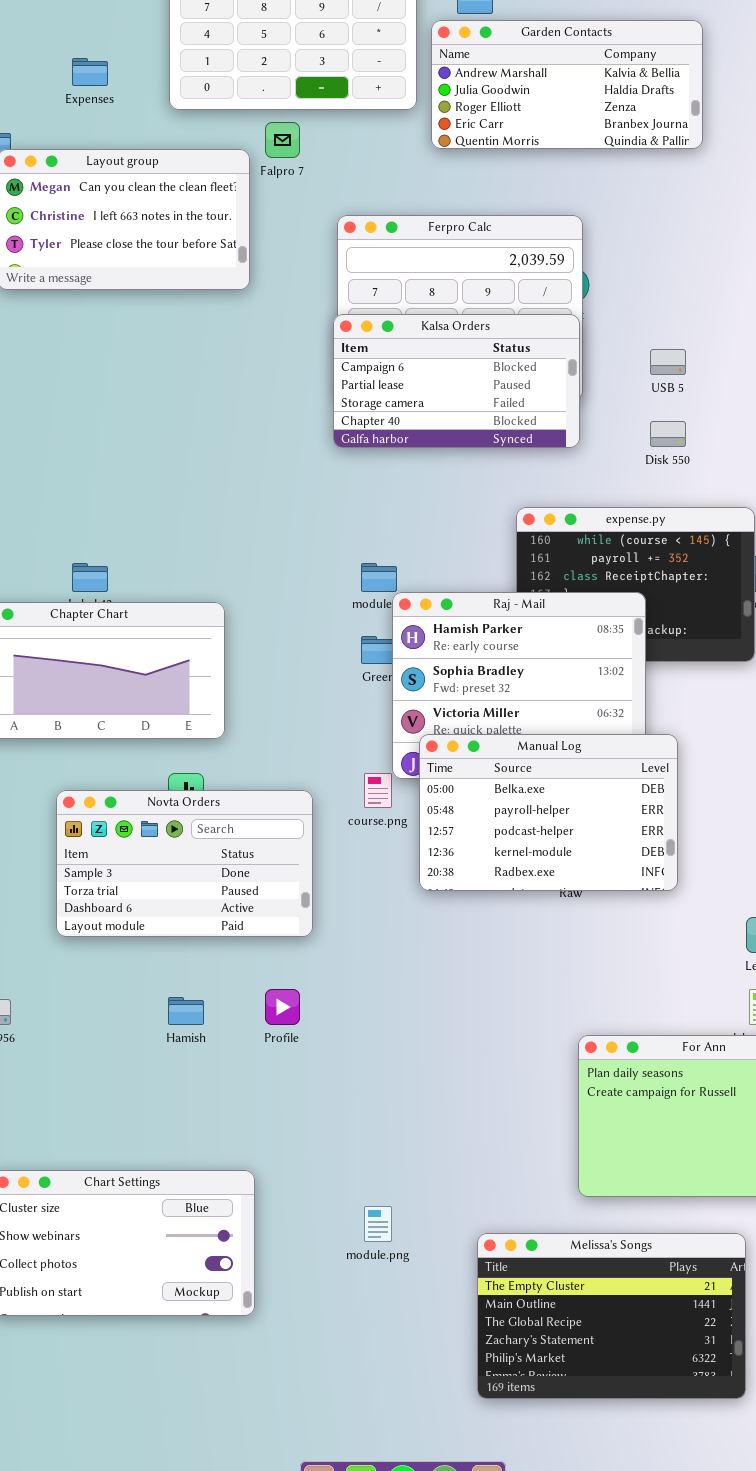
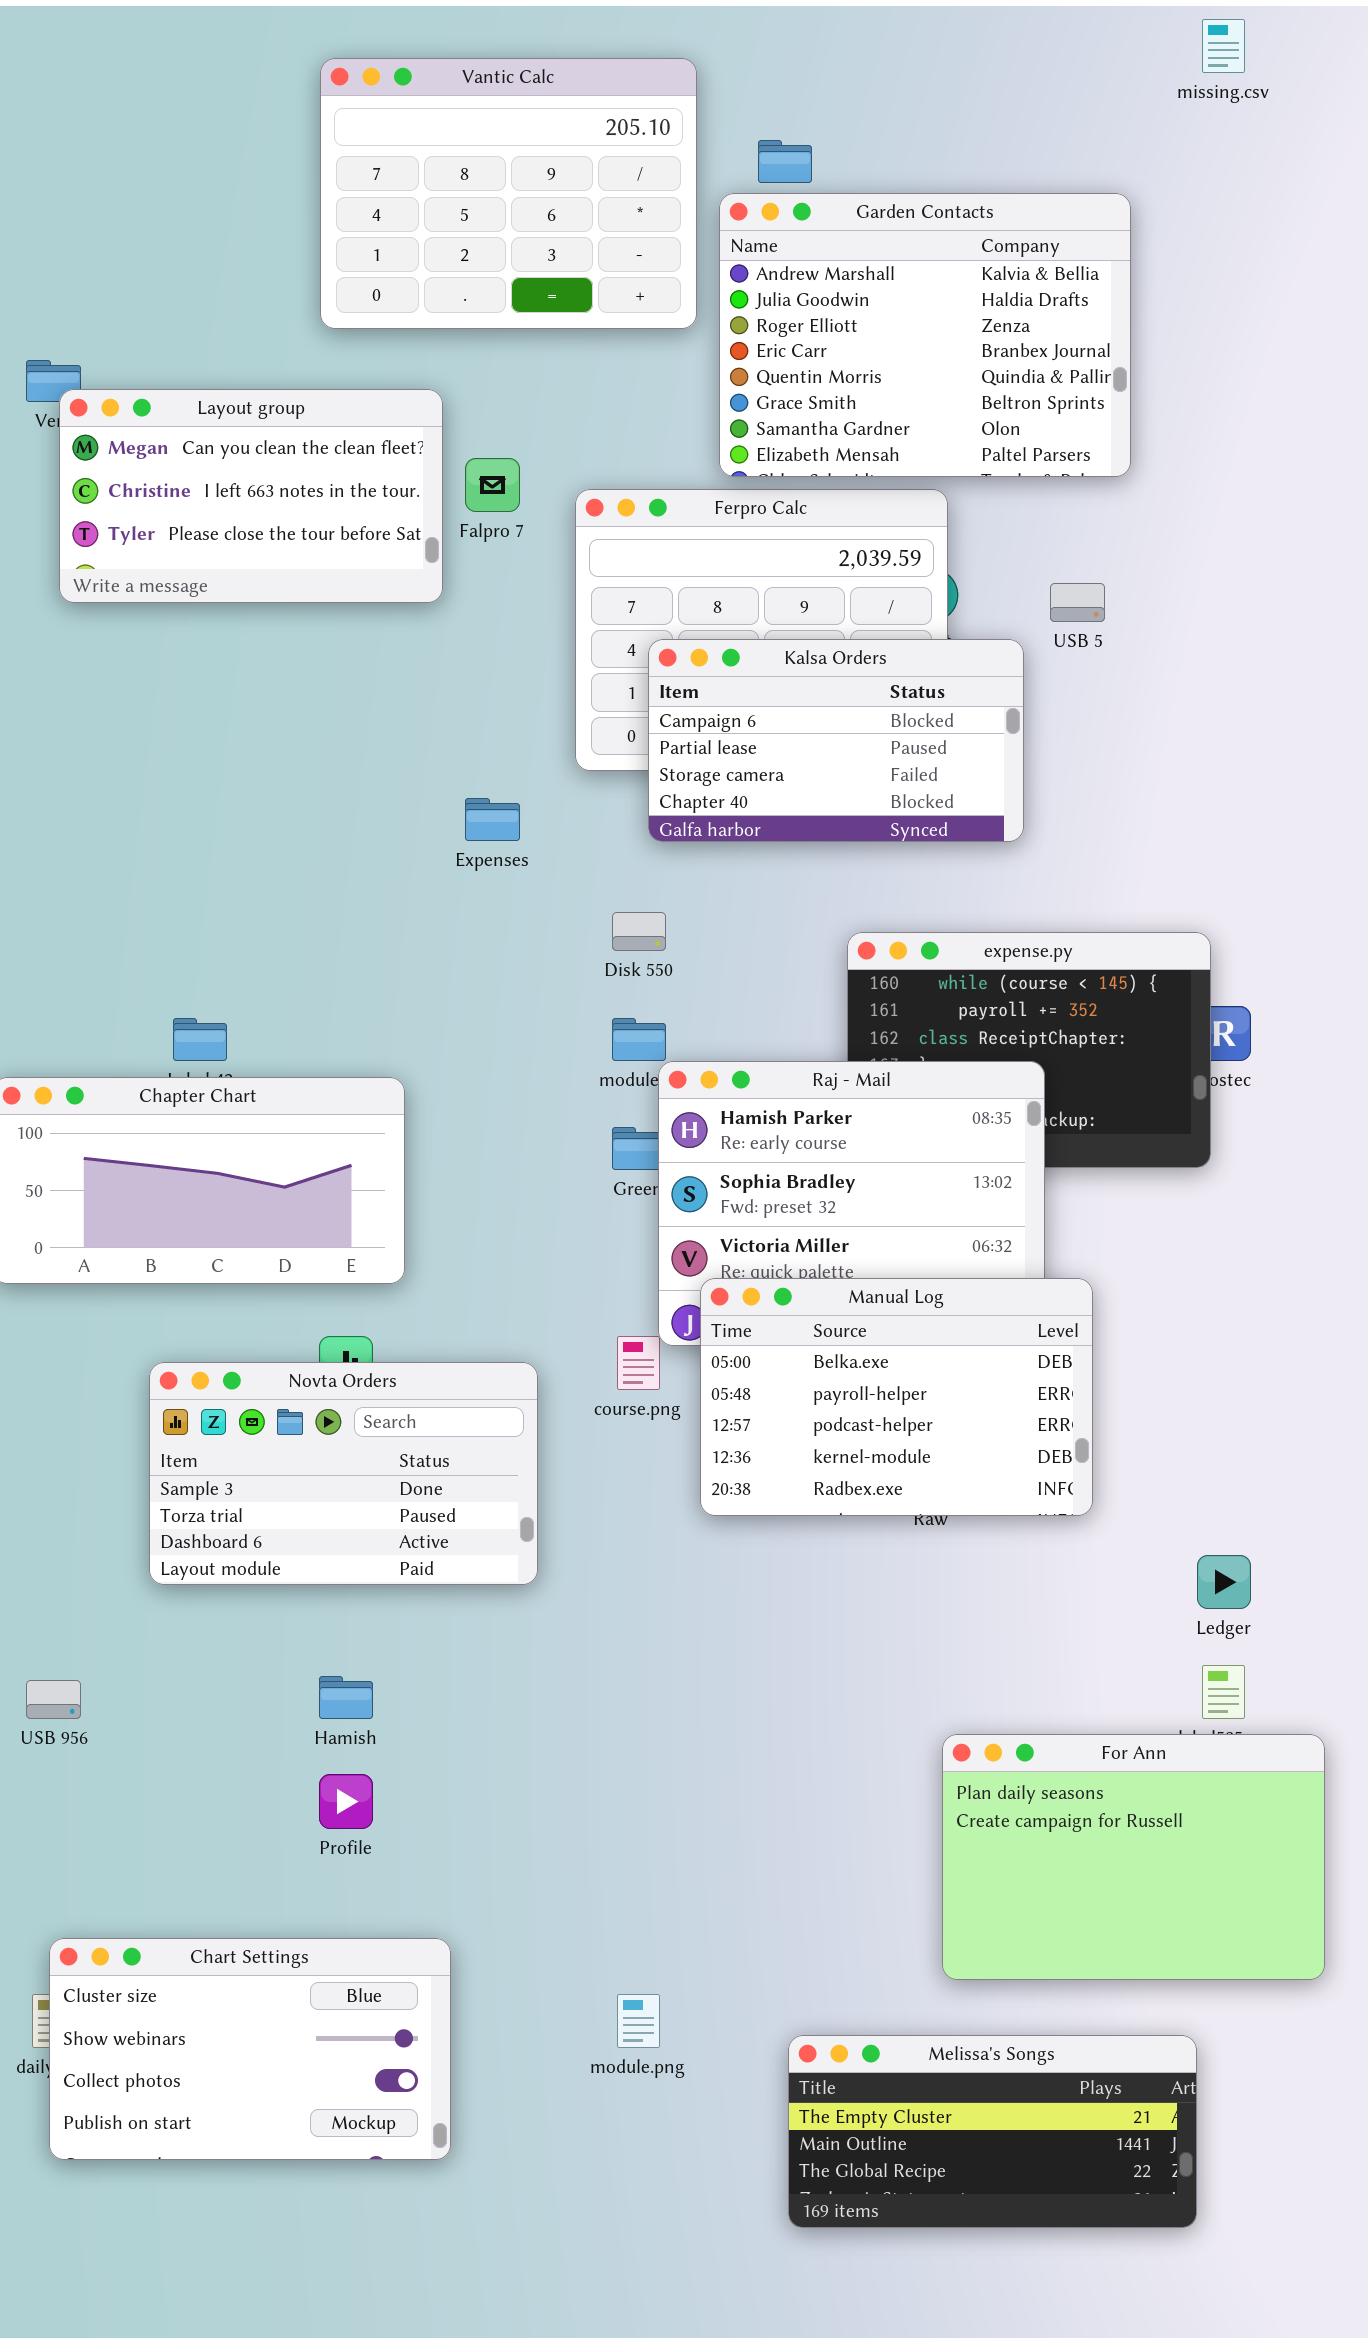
Garden Contacts: [431,20,703,149] -> [719,193,1131,477], resized
Expenses: [72,58,108,86] -> [465,798,520,841], moved
Falpro 7: [265,122,300,158] -> [465,458,520,512], moved
Kalsa Orders: [333,314,580,448] -> [648,639,1024,842], moved
USB 5: [650,349,686,375] -> [1050,583,1105,622], moved
Disk 550: [650,421,686,447] -> [612,912,666,951], moved
Profile: [265,989,300,1025] -> [319,1774,373,1829], moved
Melissa's Songs: [477,1233,746,1399] -> [788,2035,1197,2228], resized

